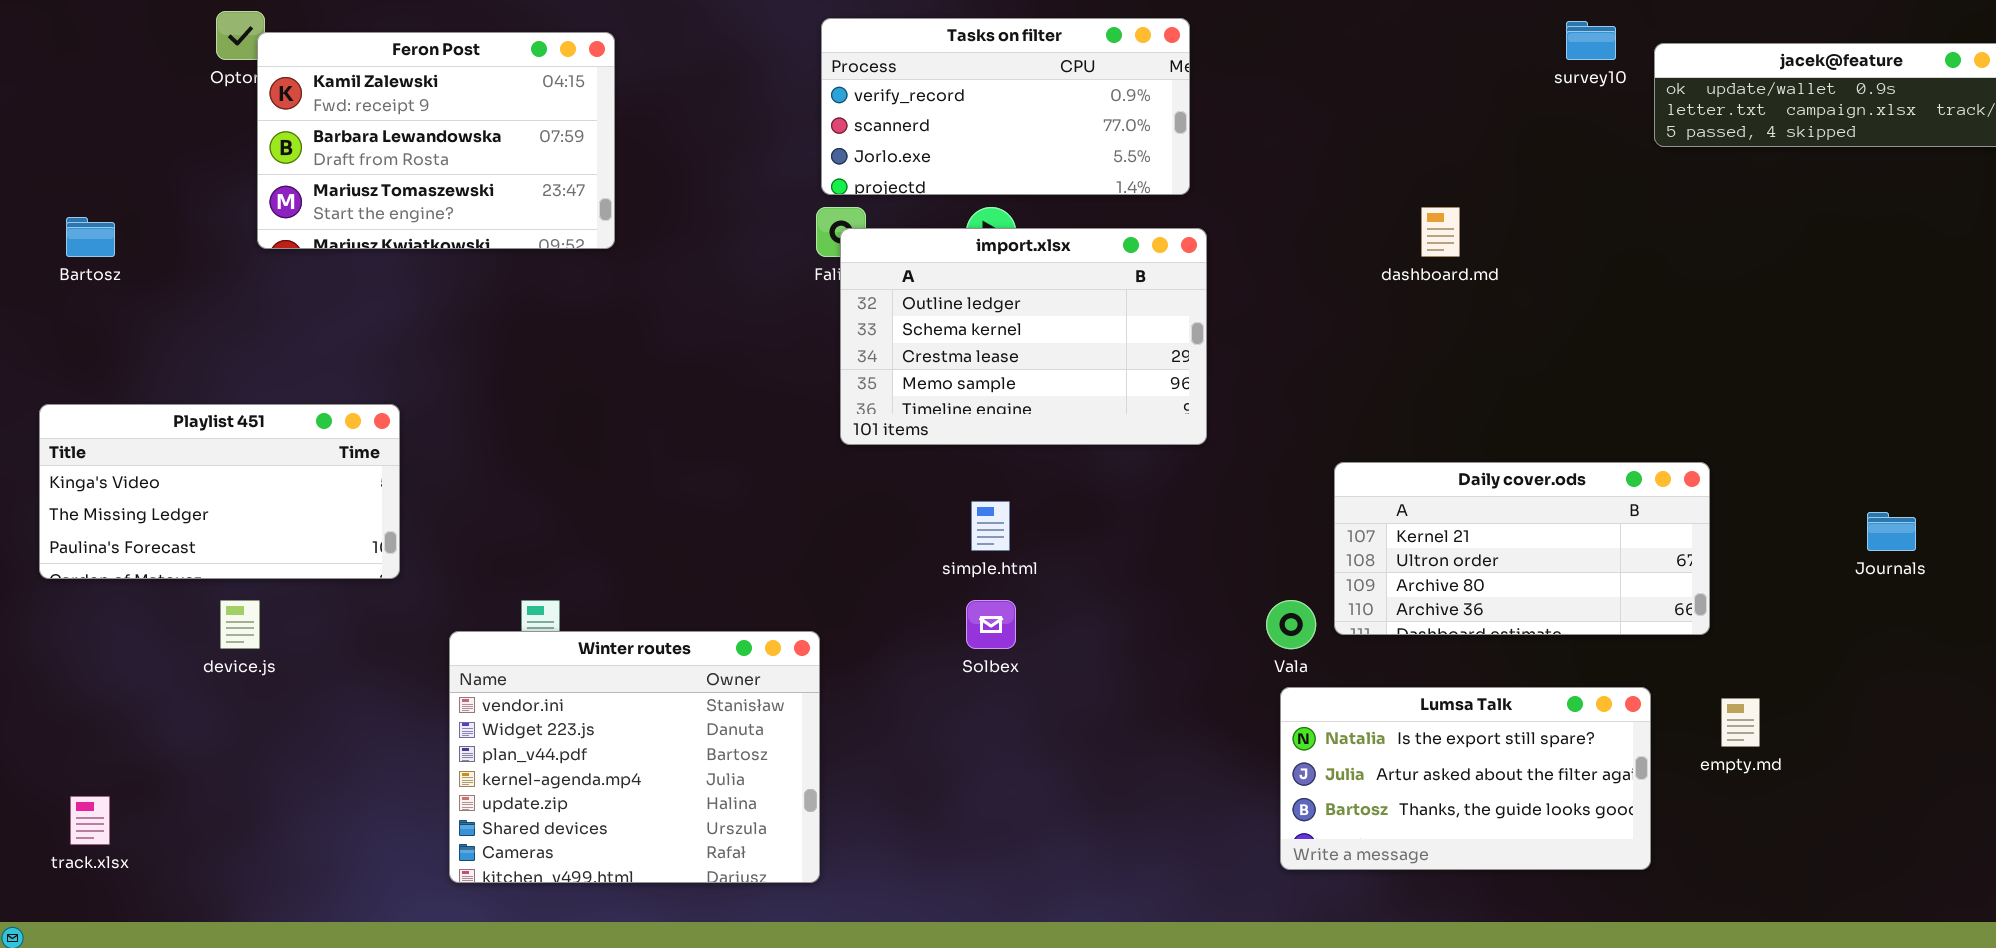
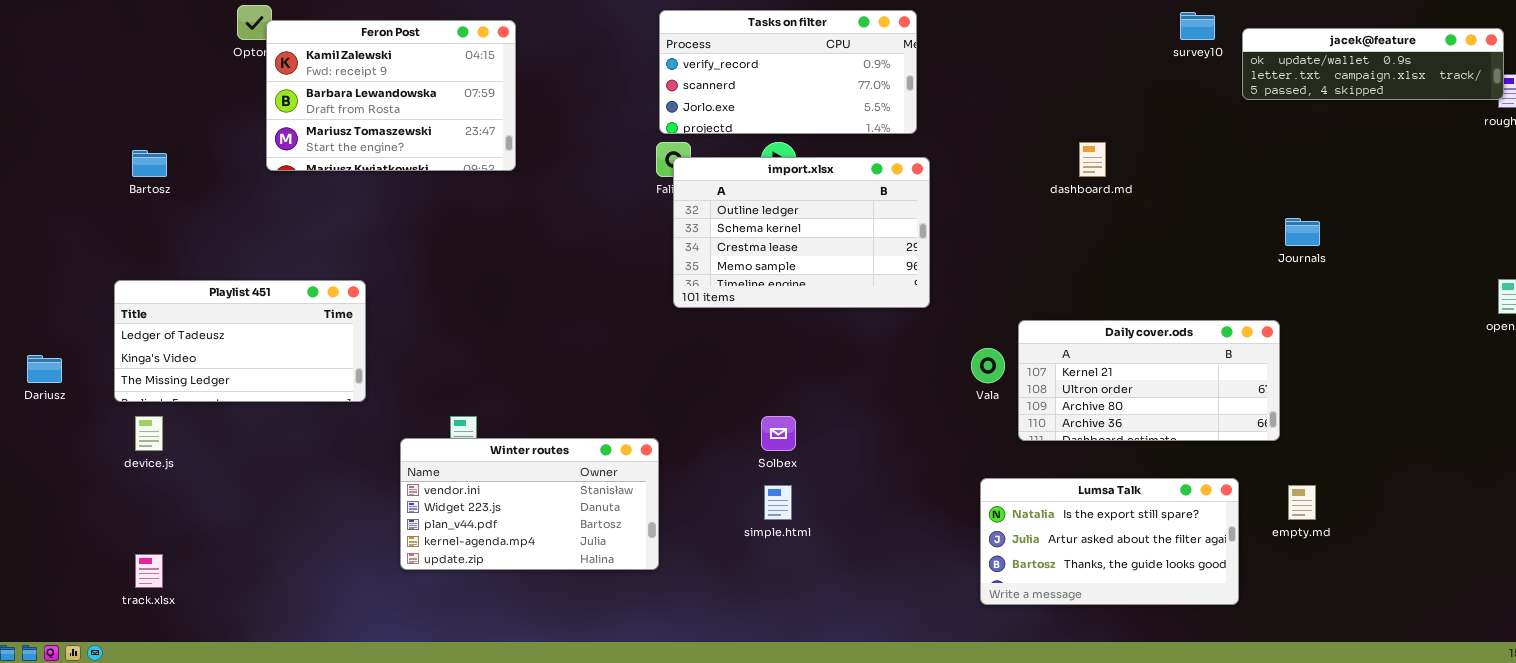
Playlist 451: [39,404,400,579] -> [114,280,366,402], scrolled up 1 row
simple.html: [971,501,1010,551] -> [764,485,792,520], moved
Journals: [1867,512,1916,551] -> [1285,218,1320,246], moved
device.js: [220,600,260,649] -> [135,416,163,451], moved
Vala: [1266,600,1316,649] -> [971,348,1005,383], moved
Winter routes: [449,631,820,883] -> [400,438,659,570], resized

